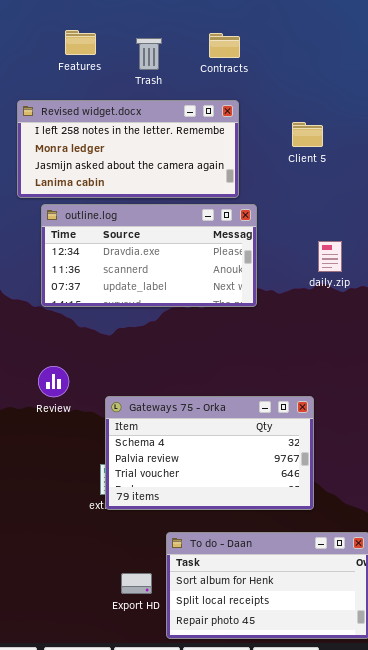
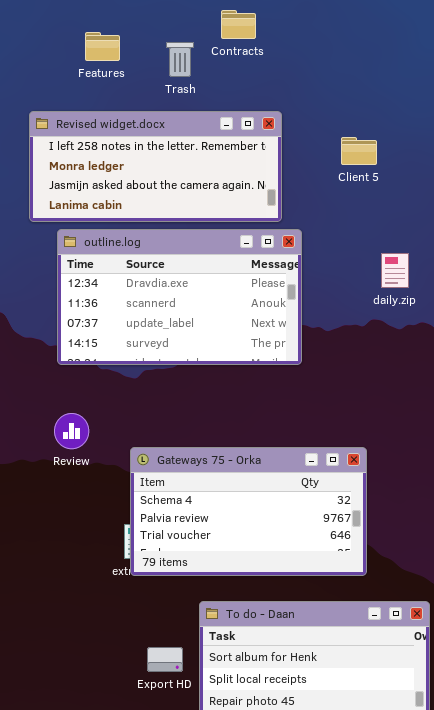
Contracts: [209,33,240,58] -> [221,10,256,39], moved
outline.log: [41,204,257,307] -> [57,229,302,365], resized
daily.zip: [318,241,342,272] -> [381,253,409,288], moved

